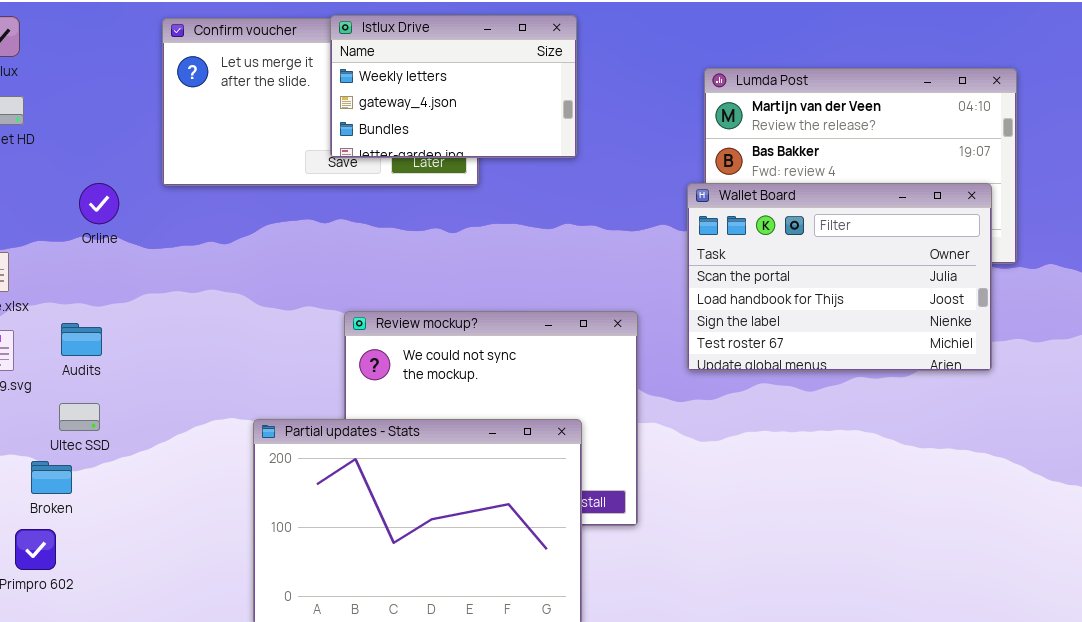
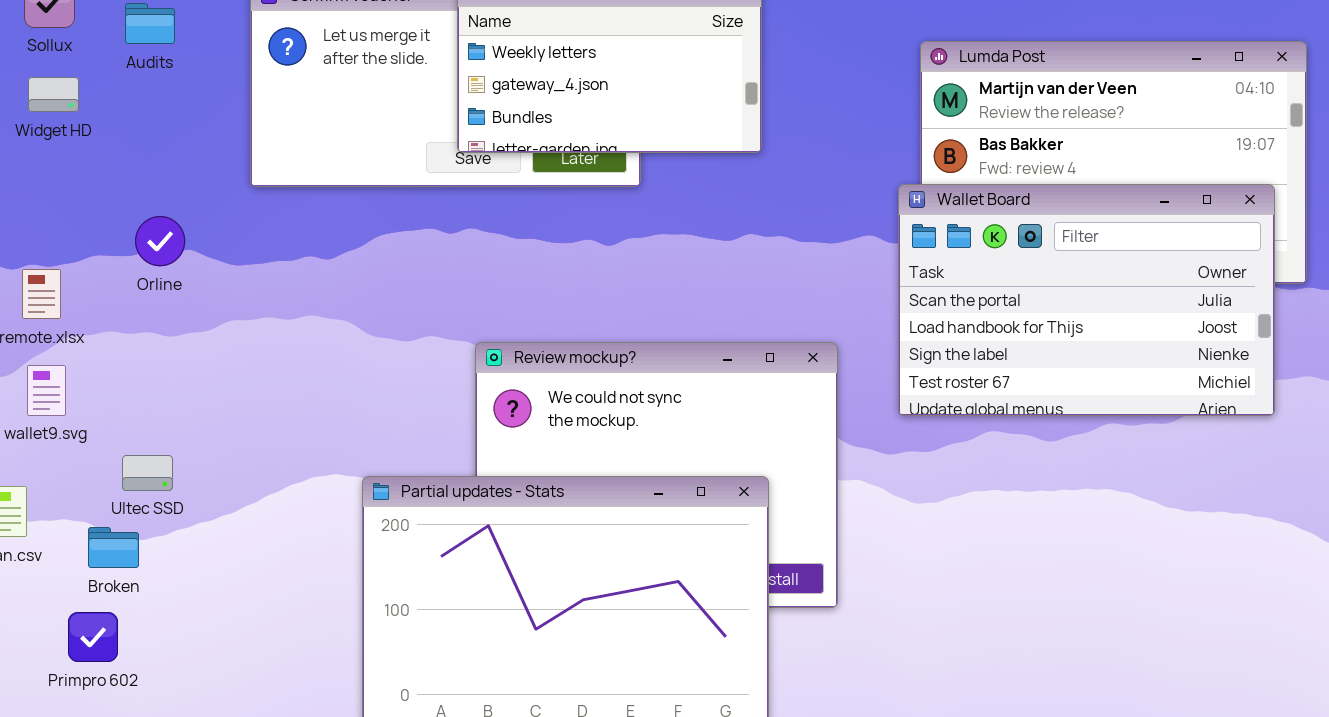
Orline: [79,183,119,224] -> [135,216,185,266], moved
Audits: [61,323,102,356] -> [125,3,175,44], moved

